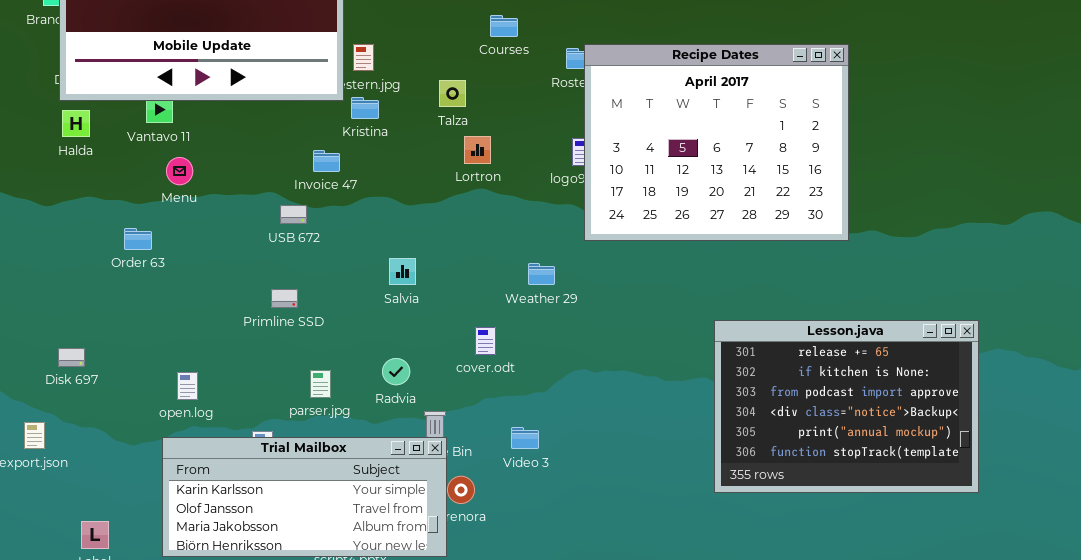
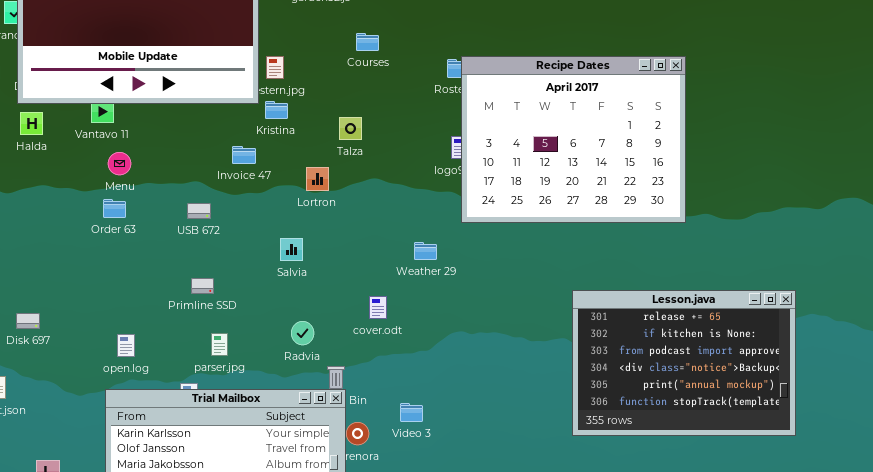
Courses: [490,15,518,37] -> [356,33,379,51], moved
Talza: [439,80,466,107] -> [339,117,362,140], moved
Lortron: [464,136,491,164] -> [306,167,329,191], moved
USB 672: [280,205,307,224] -> [187,203,211,219], moved
Order 63: [124,228,152,250] -> [103,199,126,218], moved
Salvia: [389,258,416,285] -> [280,238,303,261], moved
Primline SSD: [271,289,298,308] -> [191,278,214,294], moved
parser.jpg: [310,370,331,398] -> [211,333,228,356], moved
Video 3: [511,427,539,449] -> [400,403,423,422], moved

